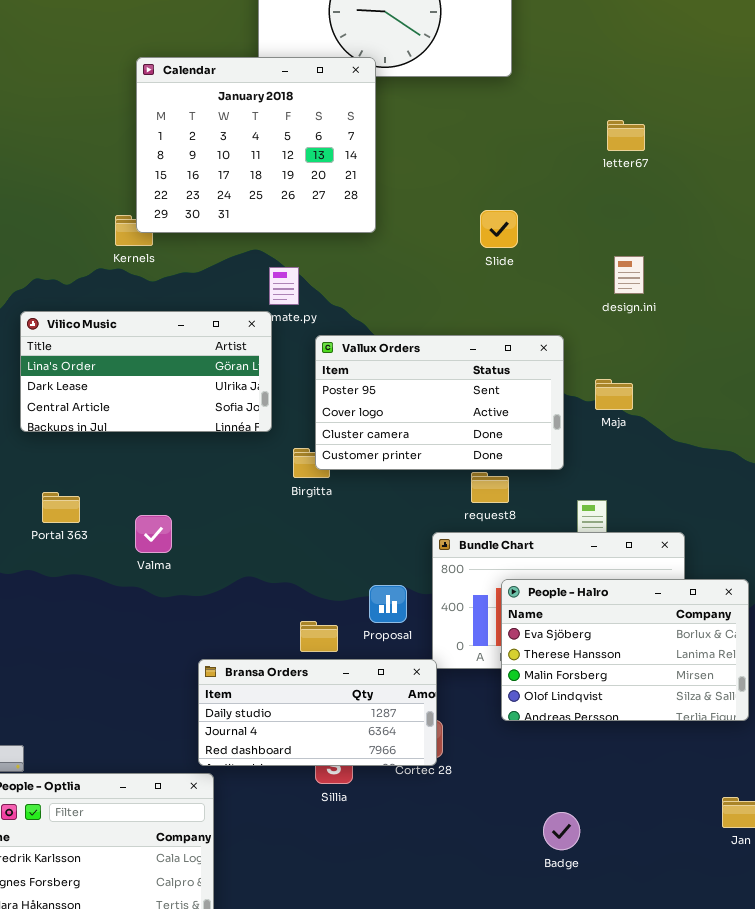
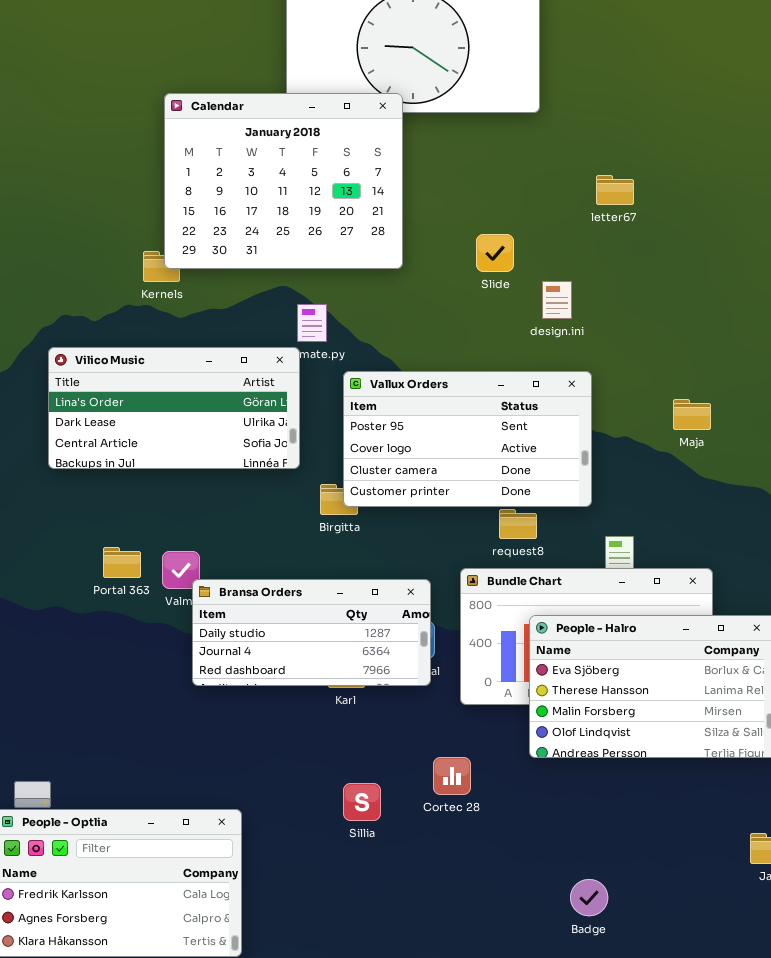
letter67: [607,120,645,151] -> [596,175,634,205], moved
Slide: [480,210,518,248] -> [476,234,514,272], moved
design.ini: [614,256,644,294] -> [542,281,572,319], moved
Maja: [595,379,633,410] -> [673,399,711,430], moved
Portal 363: [42,492,80,523] -> [103,547,141,578], moved
Bransa Orders: [198,659,437,766] -> [192,579,431,686], moved
Badge: [543,812,580,850] -> [570,879,608,916], moved

